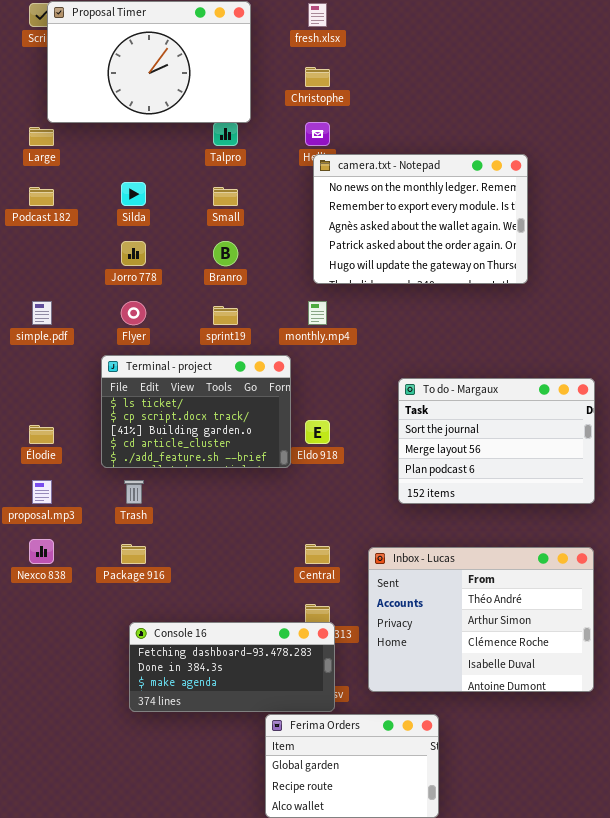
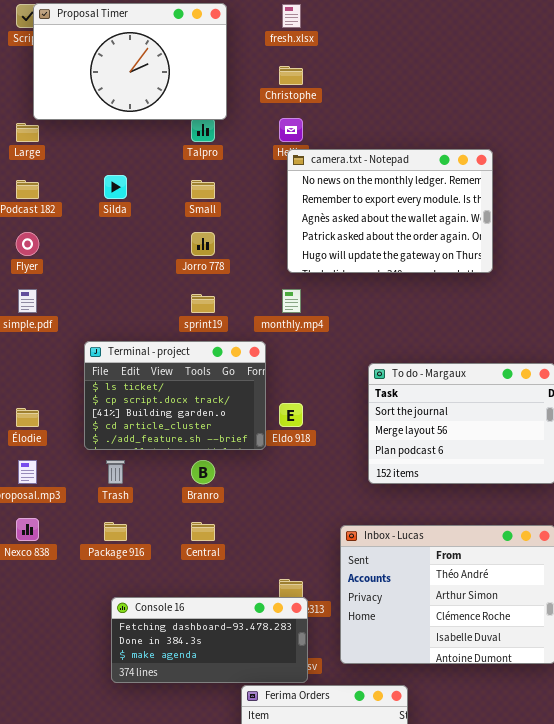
Jorro 778: [121,241,146,266] -> [191,232,215,256], moved
Branro: [213,241,238,266] -> [191,460,215,484], moved
Flyer: [121,301,146,325] -> [16,232,39,256], moved
Central: [305,544,330,564] -> [191,522,215,541], moved

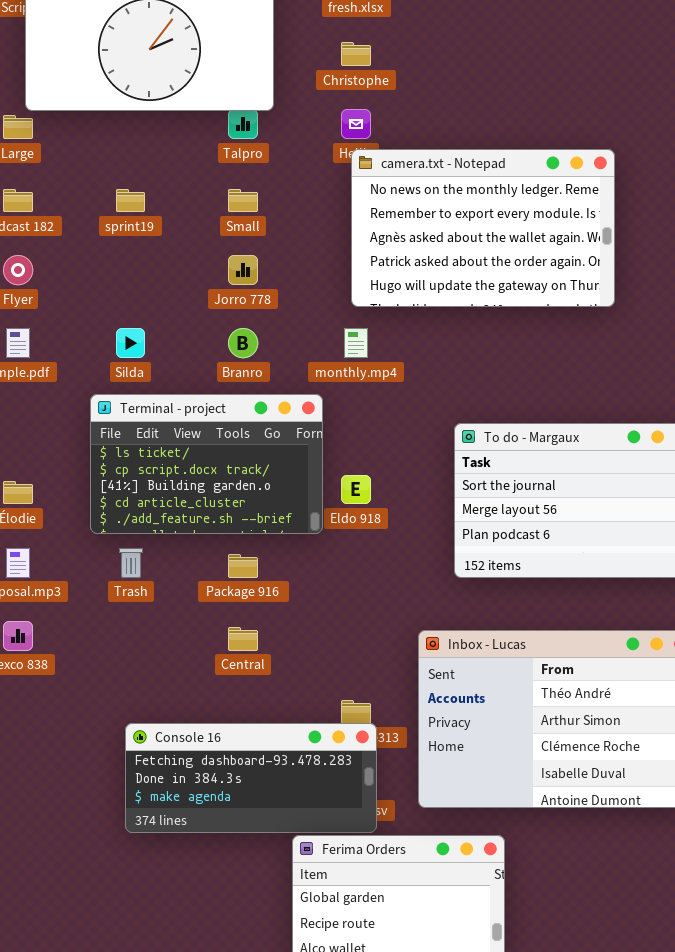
Silda: [104,175,127,199] -> [116,328,145,358], moved
sprint19: [191,294,215,313] -> [116,189,145,212], moved
Branro: [191,460,215,484] -> [228,328,258,358], moved
Package 916: [104,522,127,541] -> [228,554,258,578], moved

